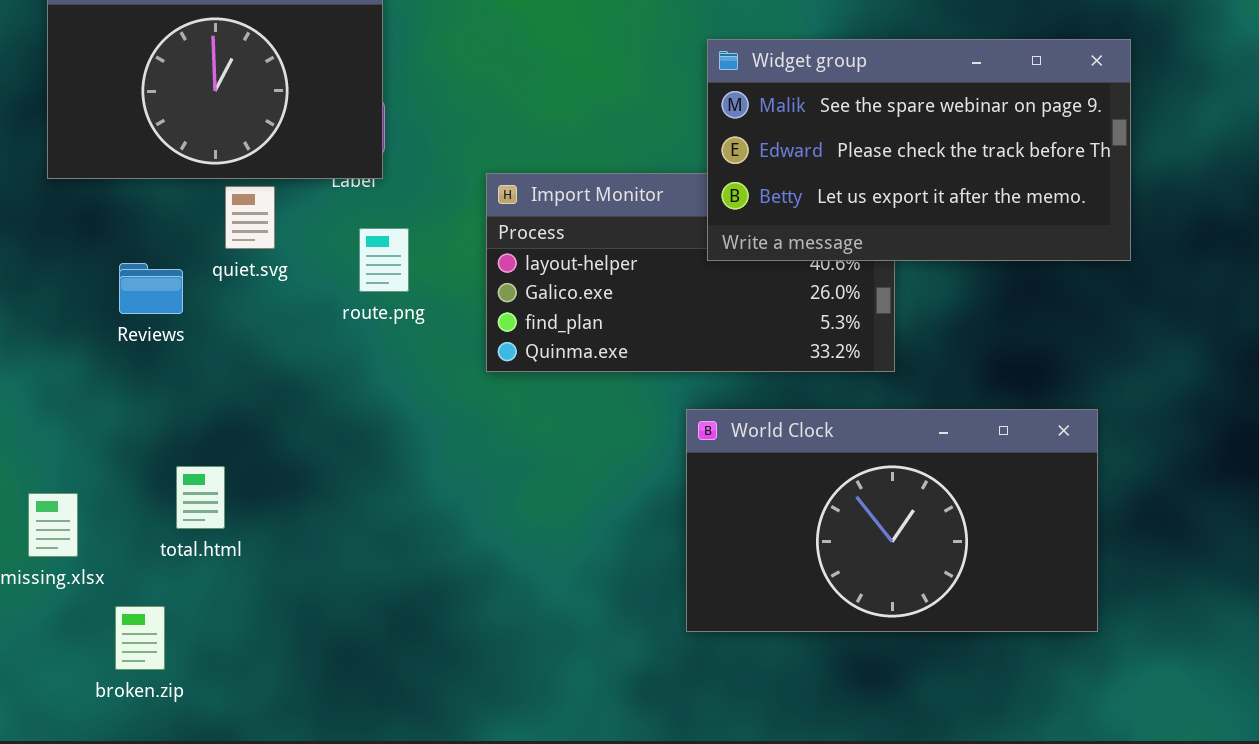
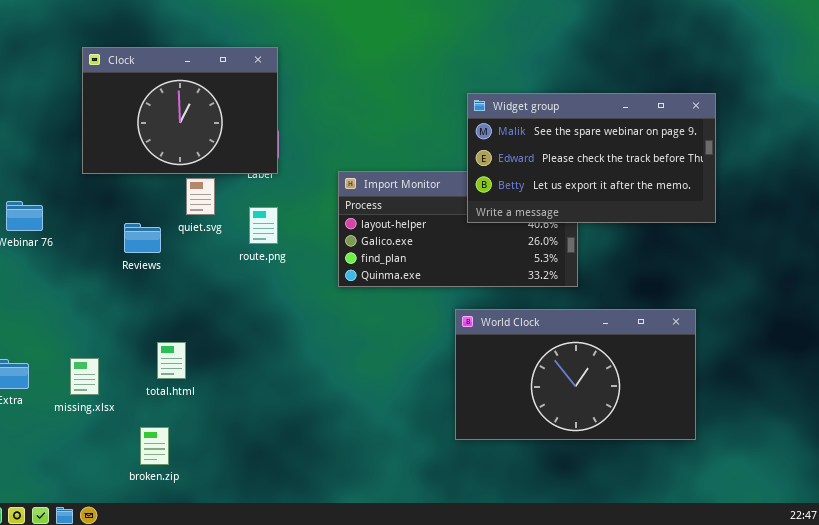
route.png: [359,228,409,292] -> [249,207,278,244], moved
broken.zip: [115,606,165,670] -> [140,427,169,465], moved

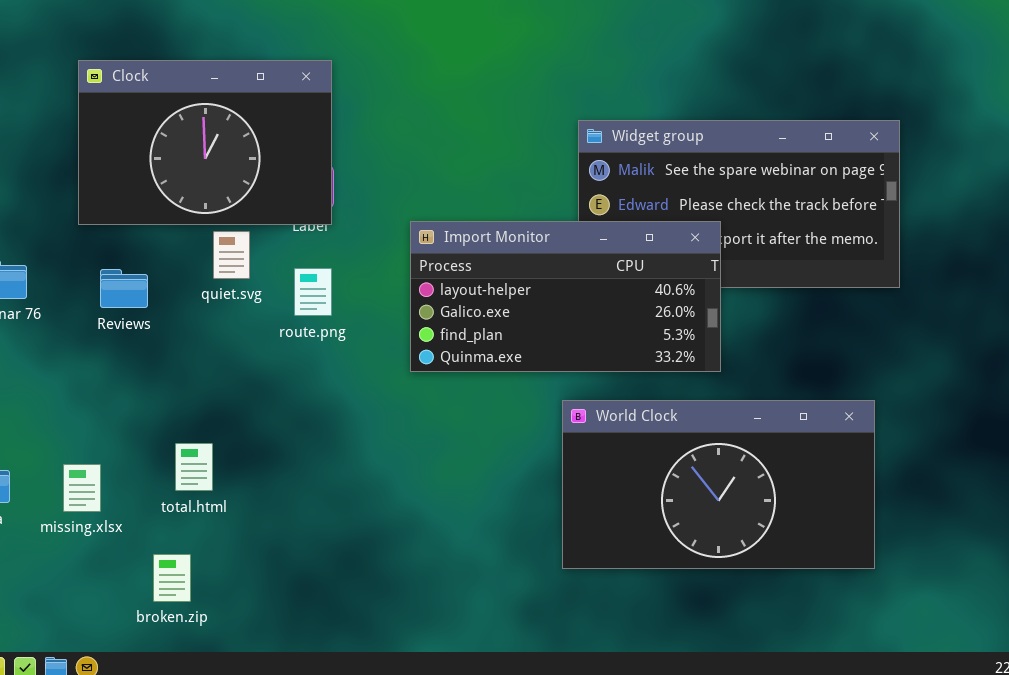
Import Monitor: [338,171,578,287] -> [410,221,721,372], raised
Reviews: [124,223,161,253] -> [100,269,148,308], moved

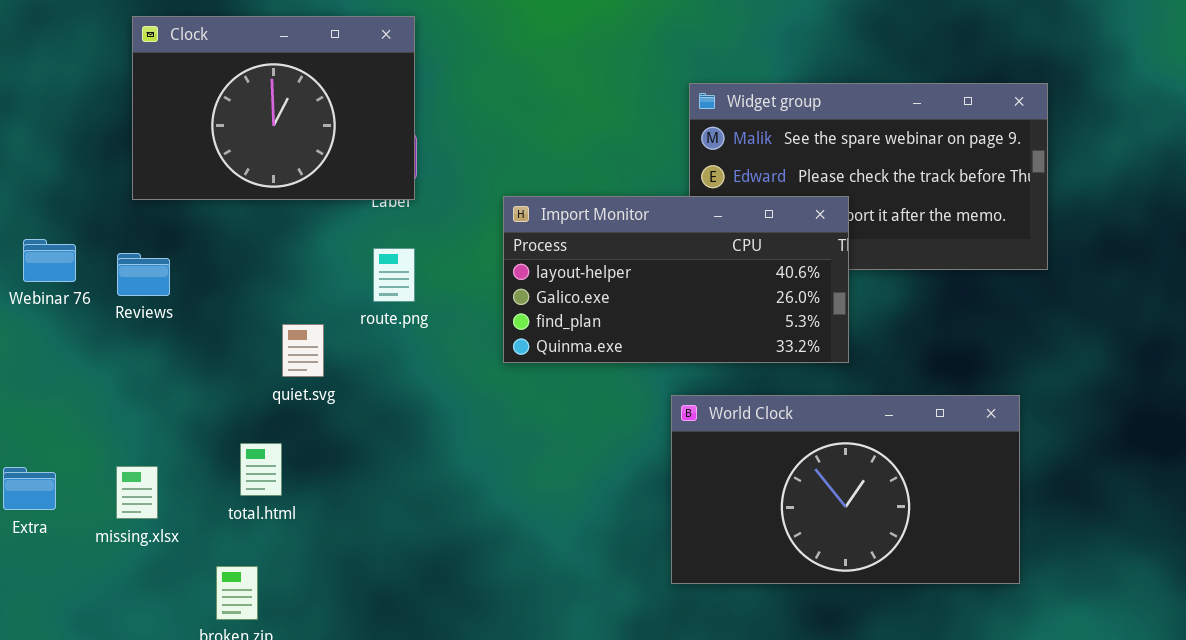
quiet.svg: [213,231,250,279] -> [282,324,324,377], moved
Reviews: [100,269,148,308] -> [117,253,170,296], moved

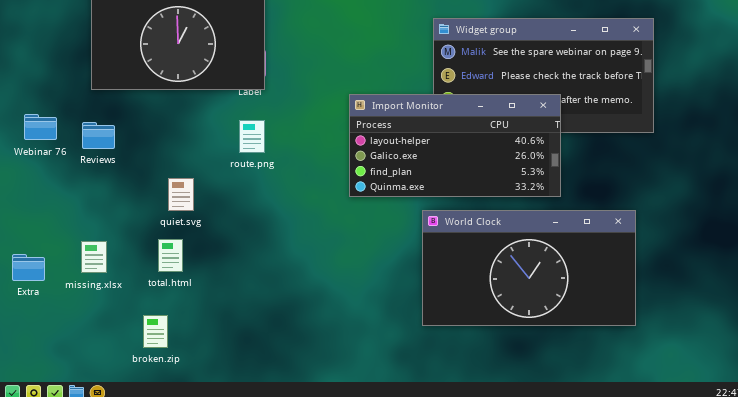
Import Monitor: [503,196,849,363] -> [349,94,561,197], moved
quiet.svg: [282,324,324,377] -> [168,178,194,211], moved
missing.xlsx: [116,466,158,519] -> [81,241,107,273], moved

